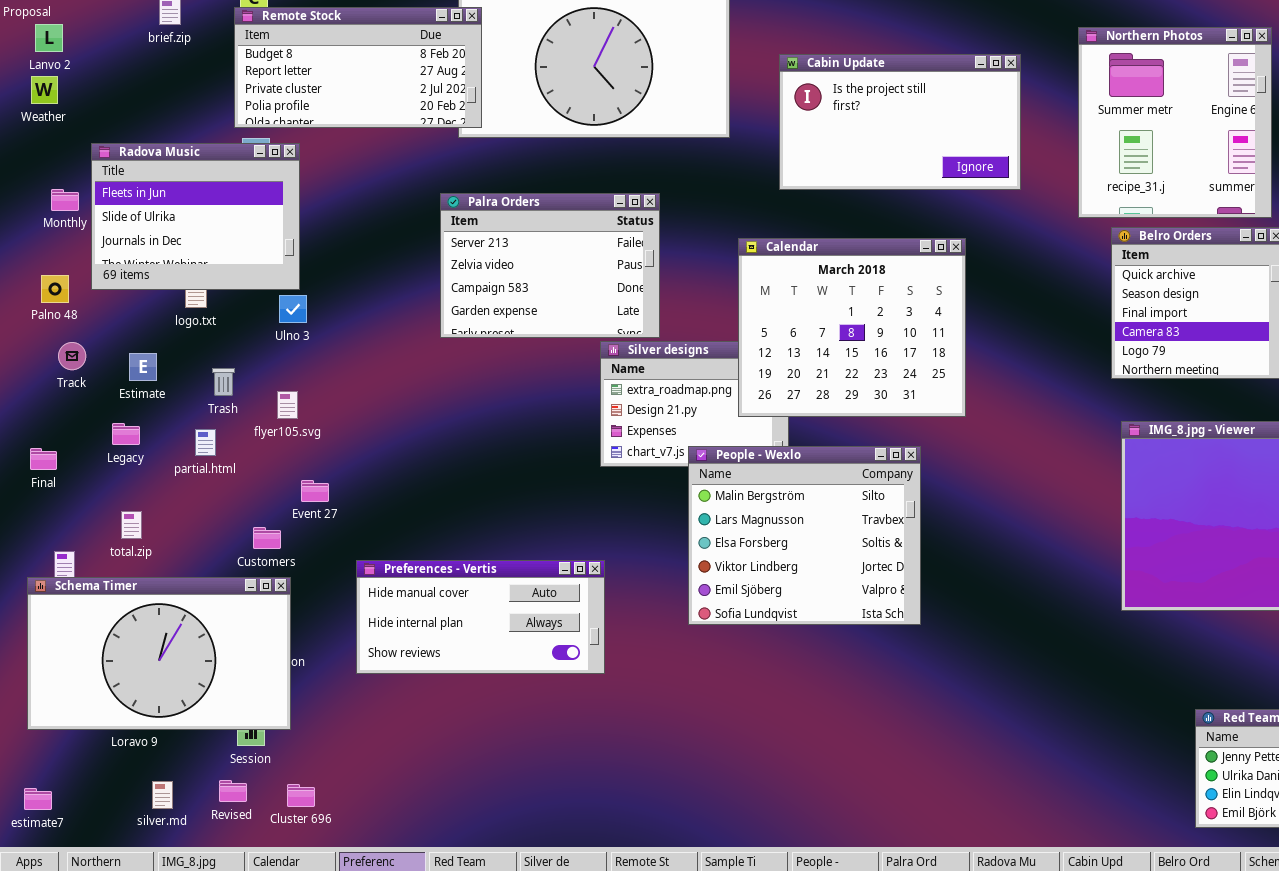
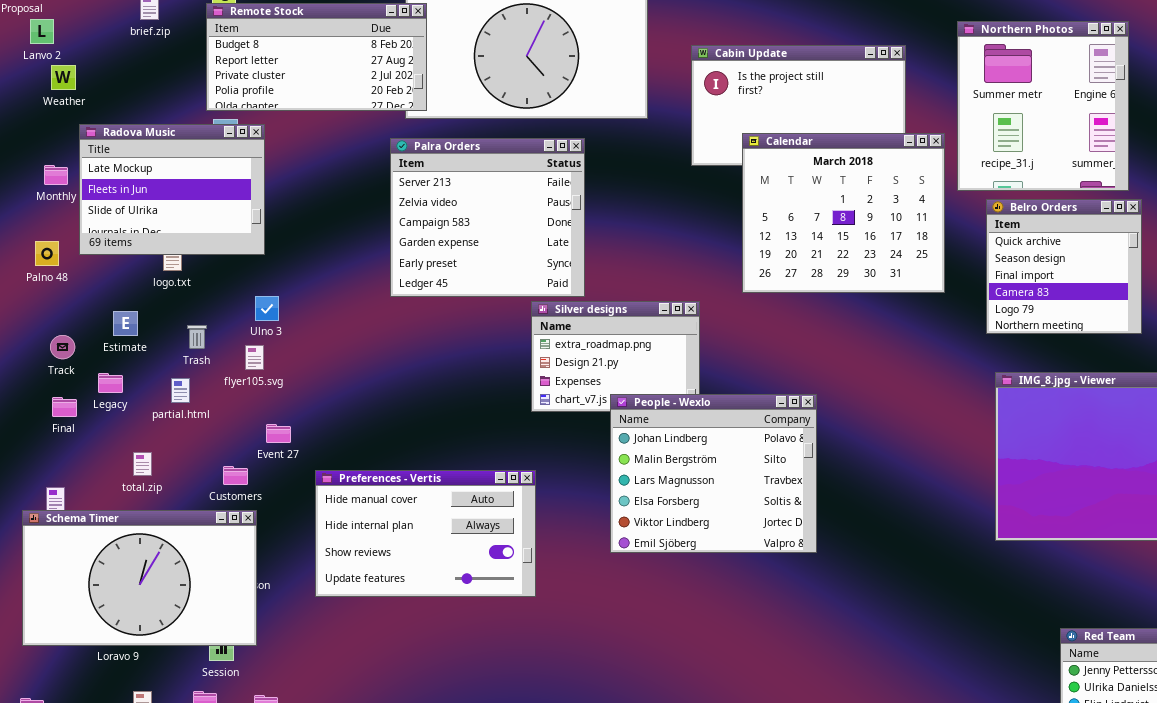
Weather: [31,76,58,104] -> [51,65,76,90], moved
Radova Music: [91,143,300,290] -> [79,124,265,255], scrolled up 1 row
Palra Orders: [440,193,660,338] -> [390,138,585,297], resized
Calendar: [738,238,966,417] -> [742,133,945,293], moved
Ulno 3: [279,295,307,323] -> [255,296,279,321], moved
Track: [58,342,86,370] -> [50,335,75,359], moved
People - Wexlo: [688,446,921,625] -> [610,394,817,553], scrolled up 1 row
Final: [30,448,57,470] -> [52,397,77,417], moved
total.zip: [121,511,142,539] -> [133,452,152,476], moved
Preferences - Vertis: [356,560,605,674] -> [315,470,536,597], resized

